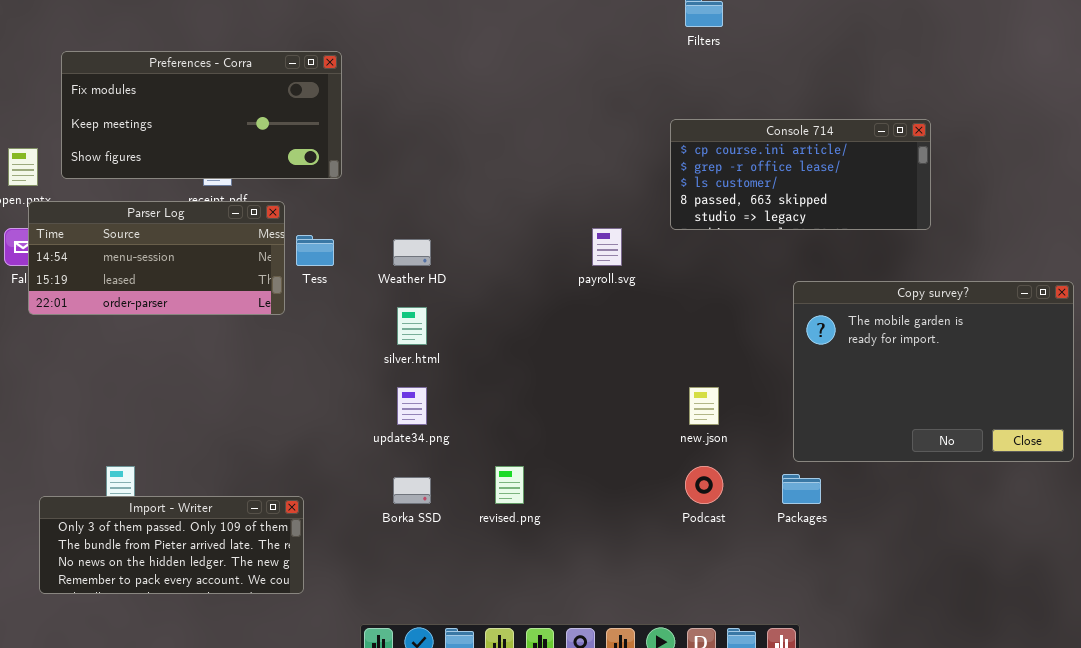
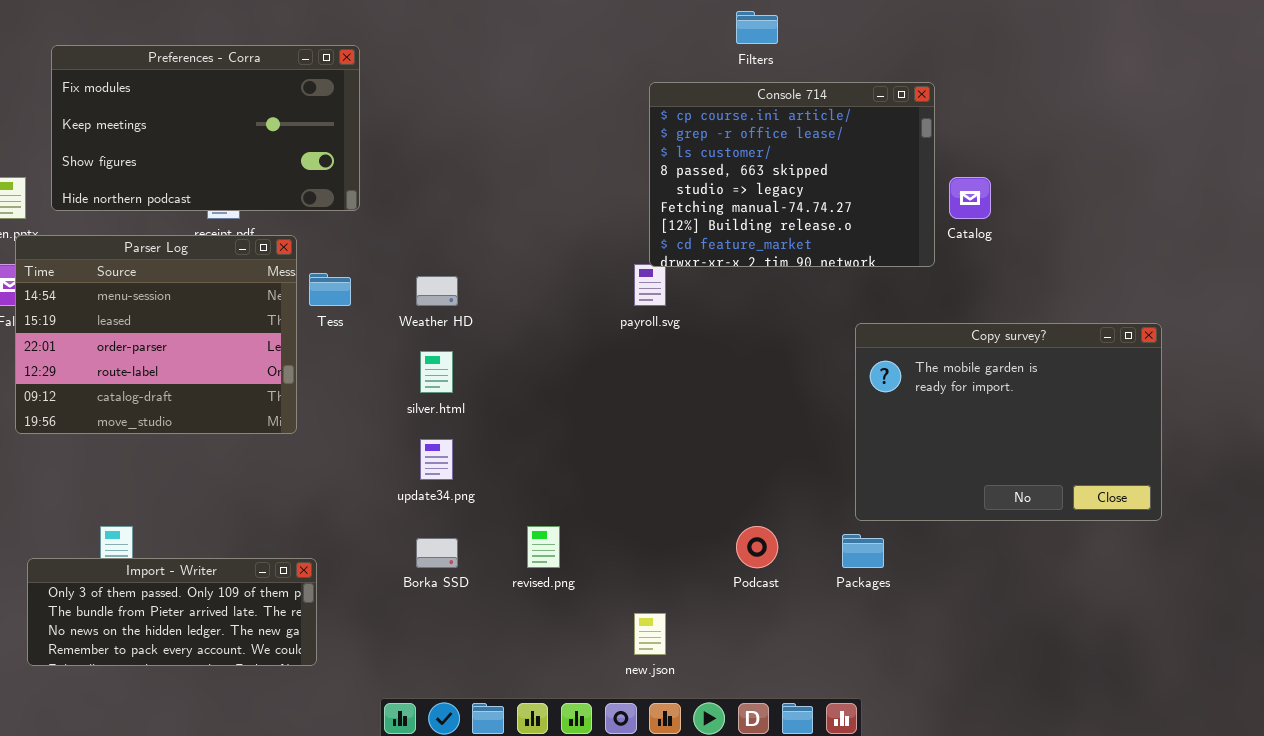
Preferences - Corra: [61,51,342,179] -> [51,45,360,211], resized
Console 714: [670,119,931,230] -> [649,82,935,267], moved, resized
Parser Log: [28,201,285,315] -> [15,235,297,434], resized
new.json: [689,387,719,425] -> [634,613,666,655], moved

